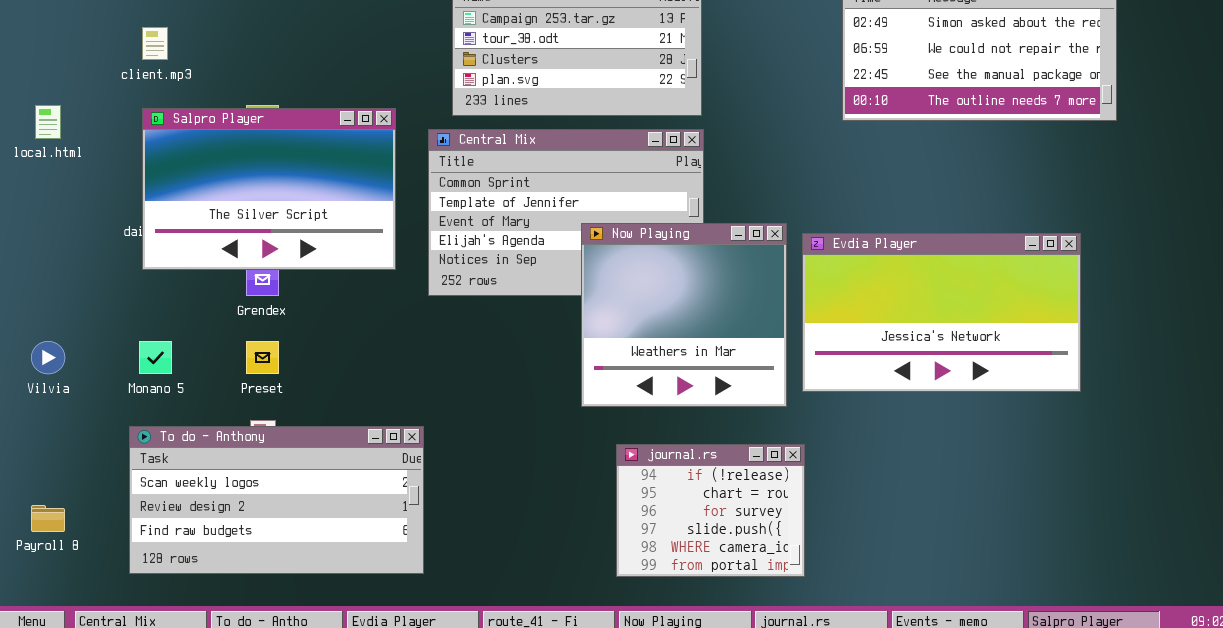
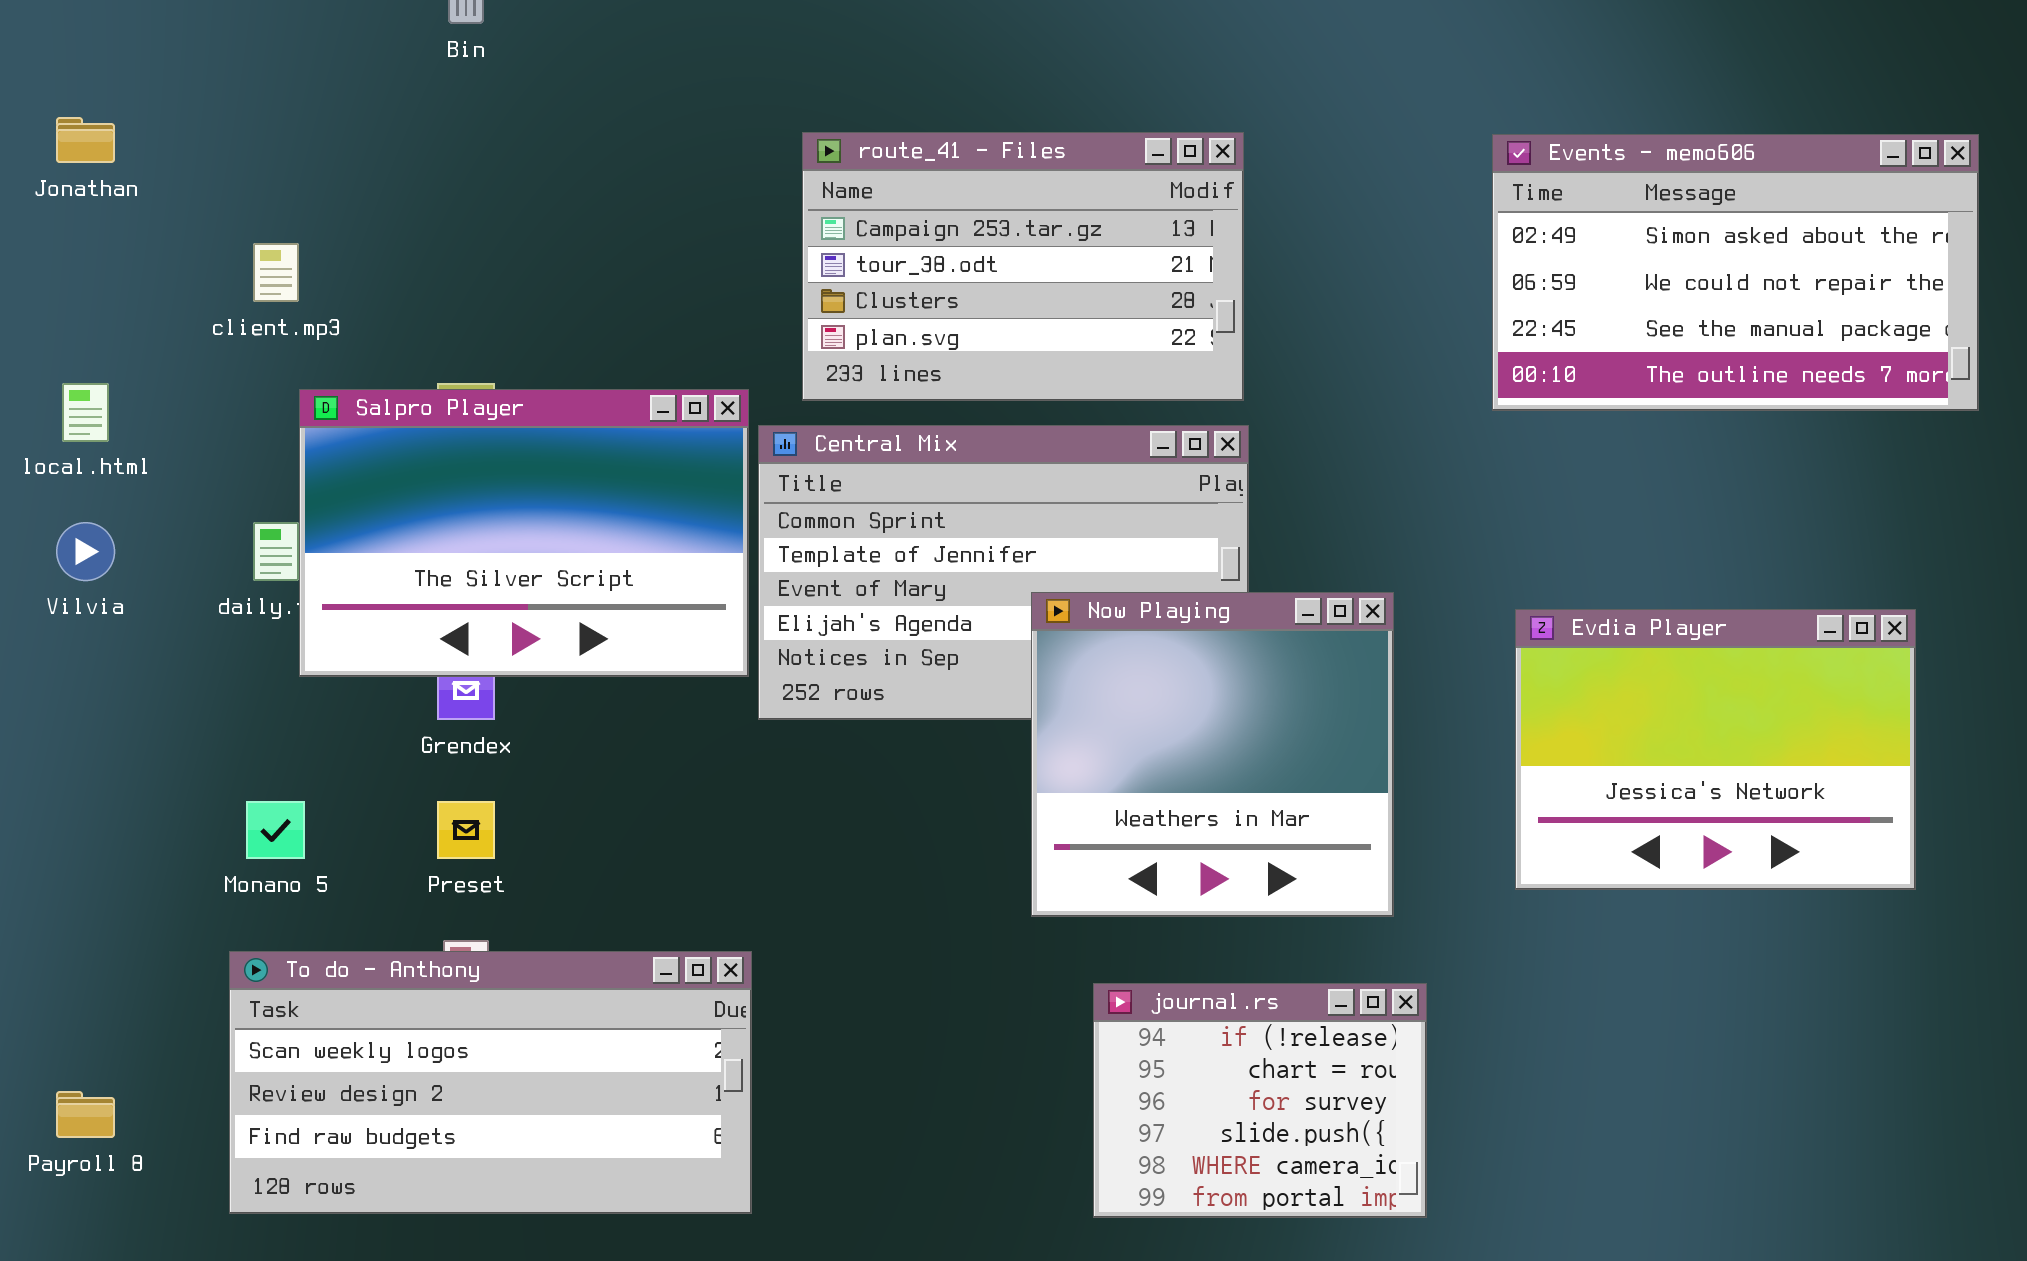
Salpro Player: [142,108,396,270] -> [299,389,749,677], moved
Evdia Player: [802,233,1081,392] -> [1515,609,1916,890], resized
Vilvia: [31,341,65,374] -> [56,522,115,581], moved

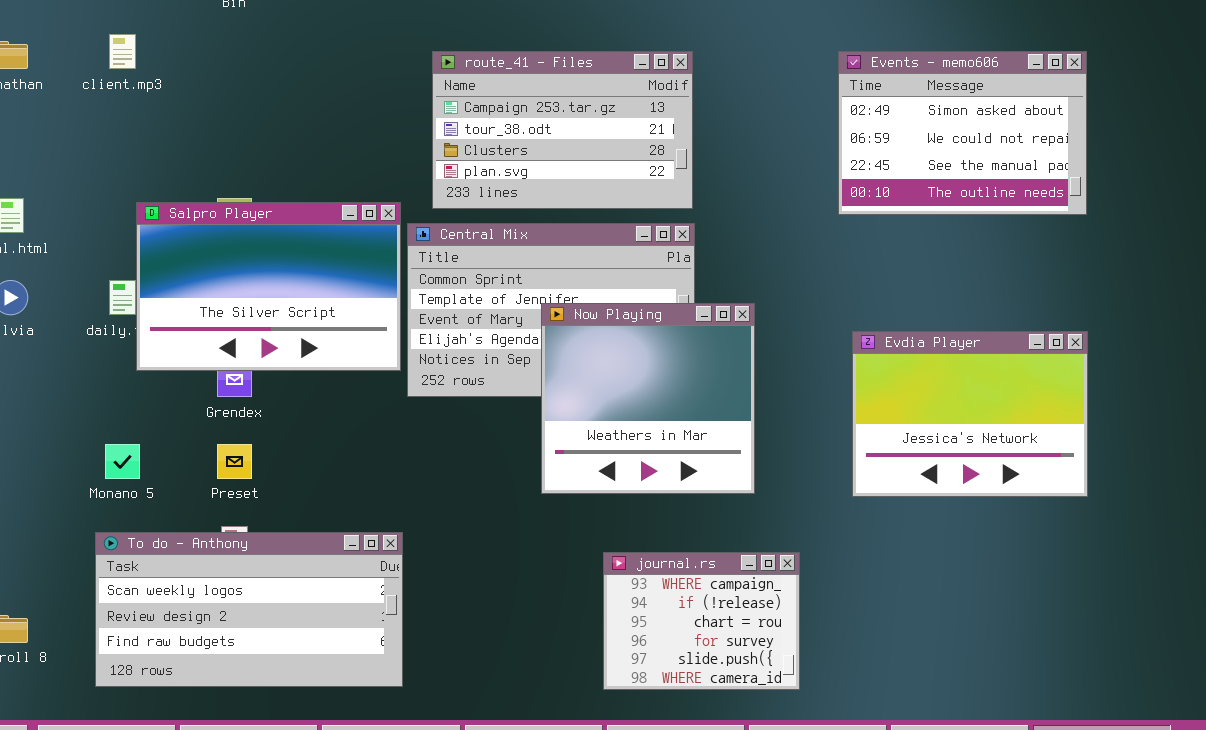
Events - memo606: [1492,134,1979,411] -> [838,51,1087,215], resized
client.mp3: [253,243,299,302] -> [109,34,136,69], moved
Now Playing: [1031,592,1394,917] -> [541,303,755,494], moved
journal.rs: [1093,983,1427,1218] -> [603,552,800,690], scrolled up 1 row

